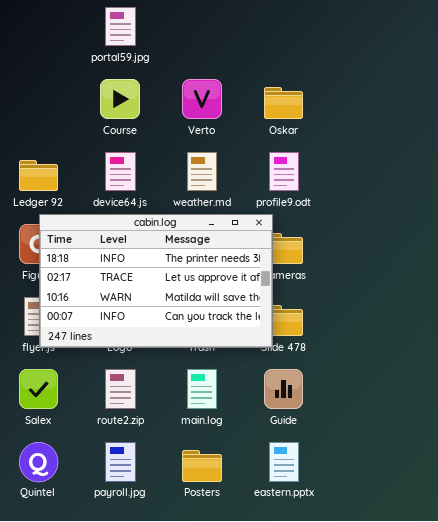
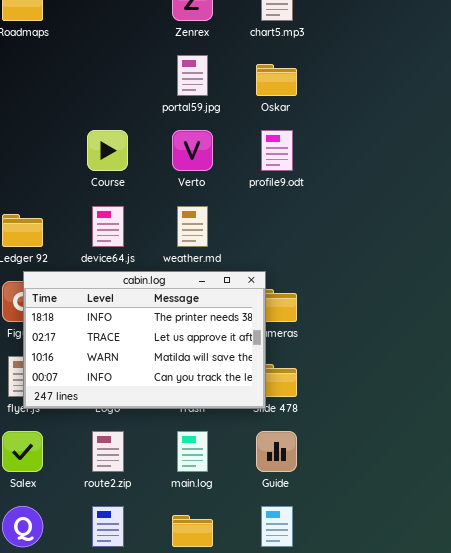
portal59.jpg: [105,7,136,46] -> [177,55,208,96], moved
Oskar: [264,87,303,119] -> [256,64,297,96], moved
profile9.odt: [269,152,299,191] -> [261,130,293,171], moved

